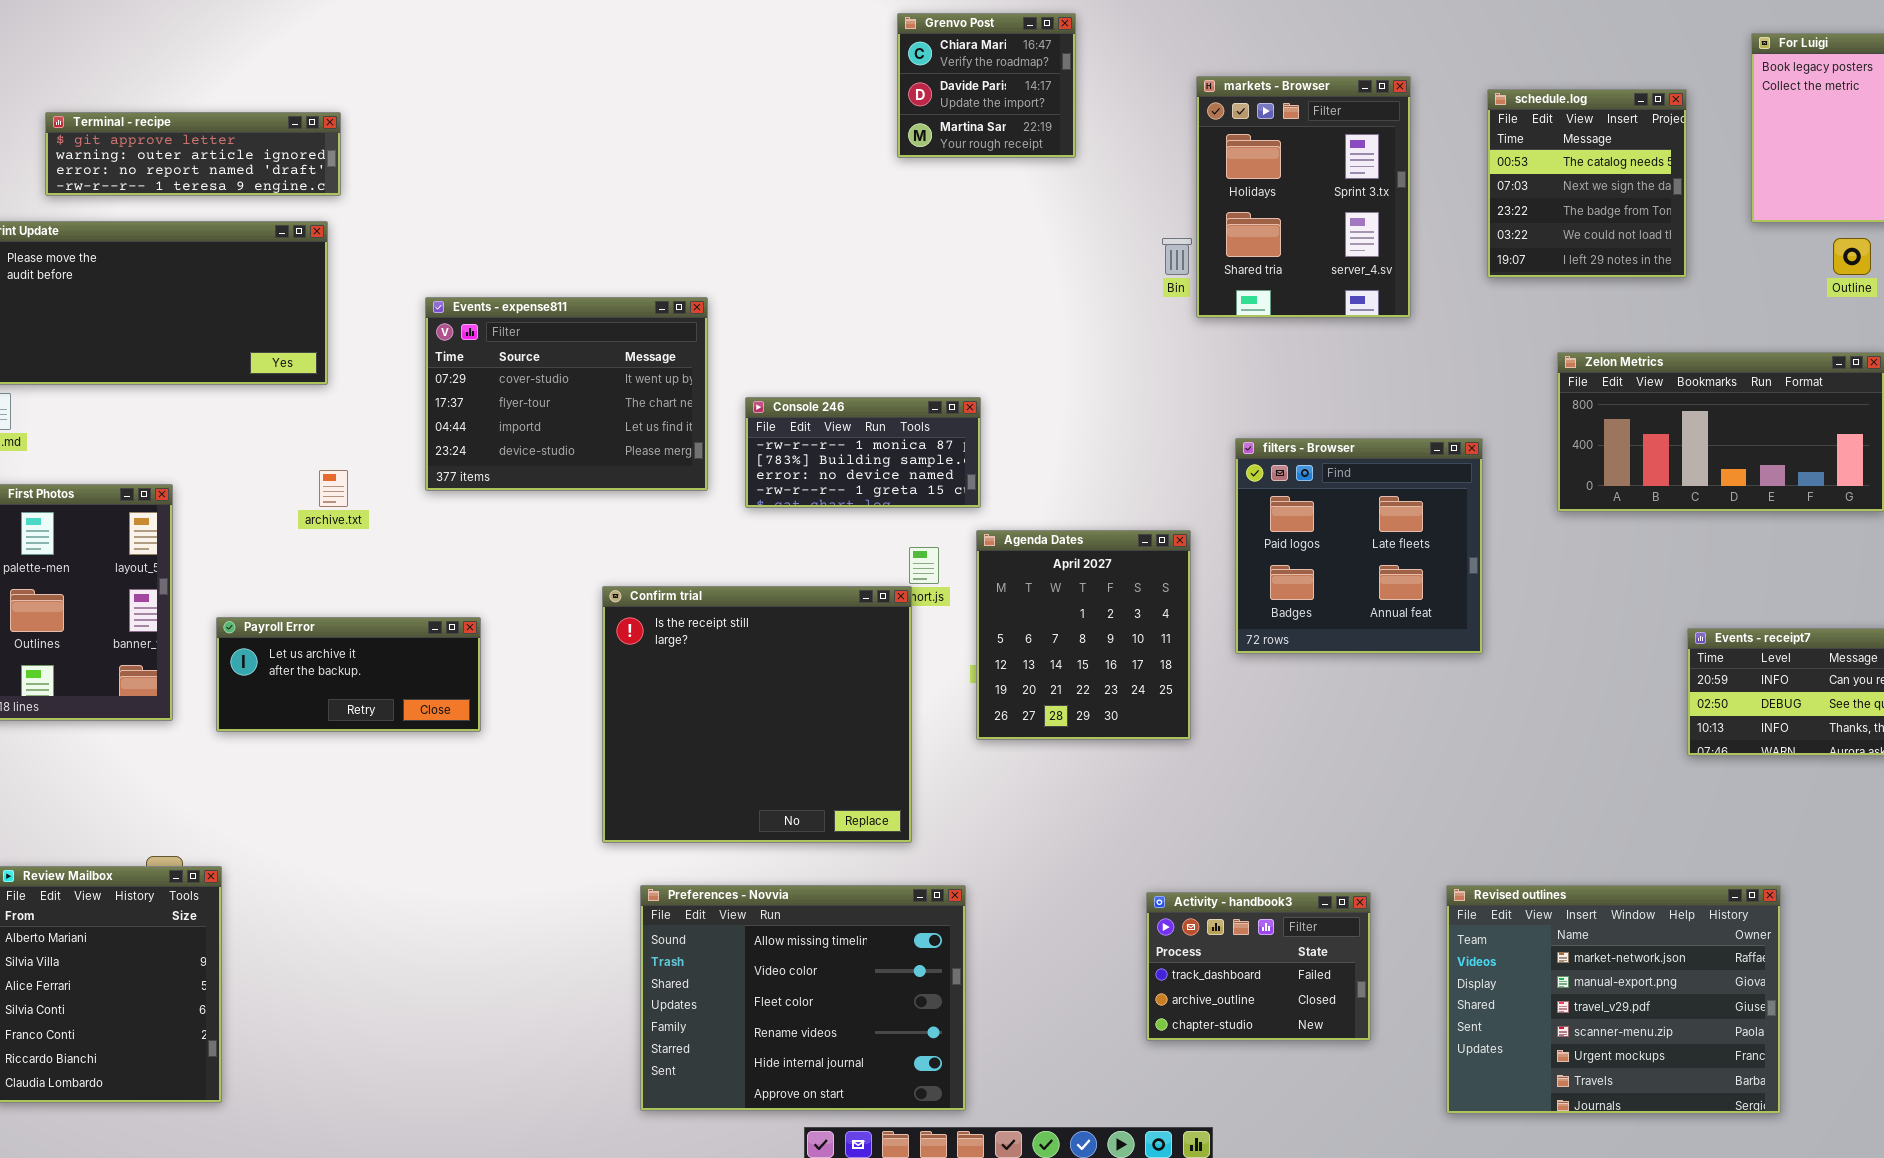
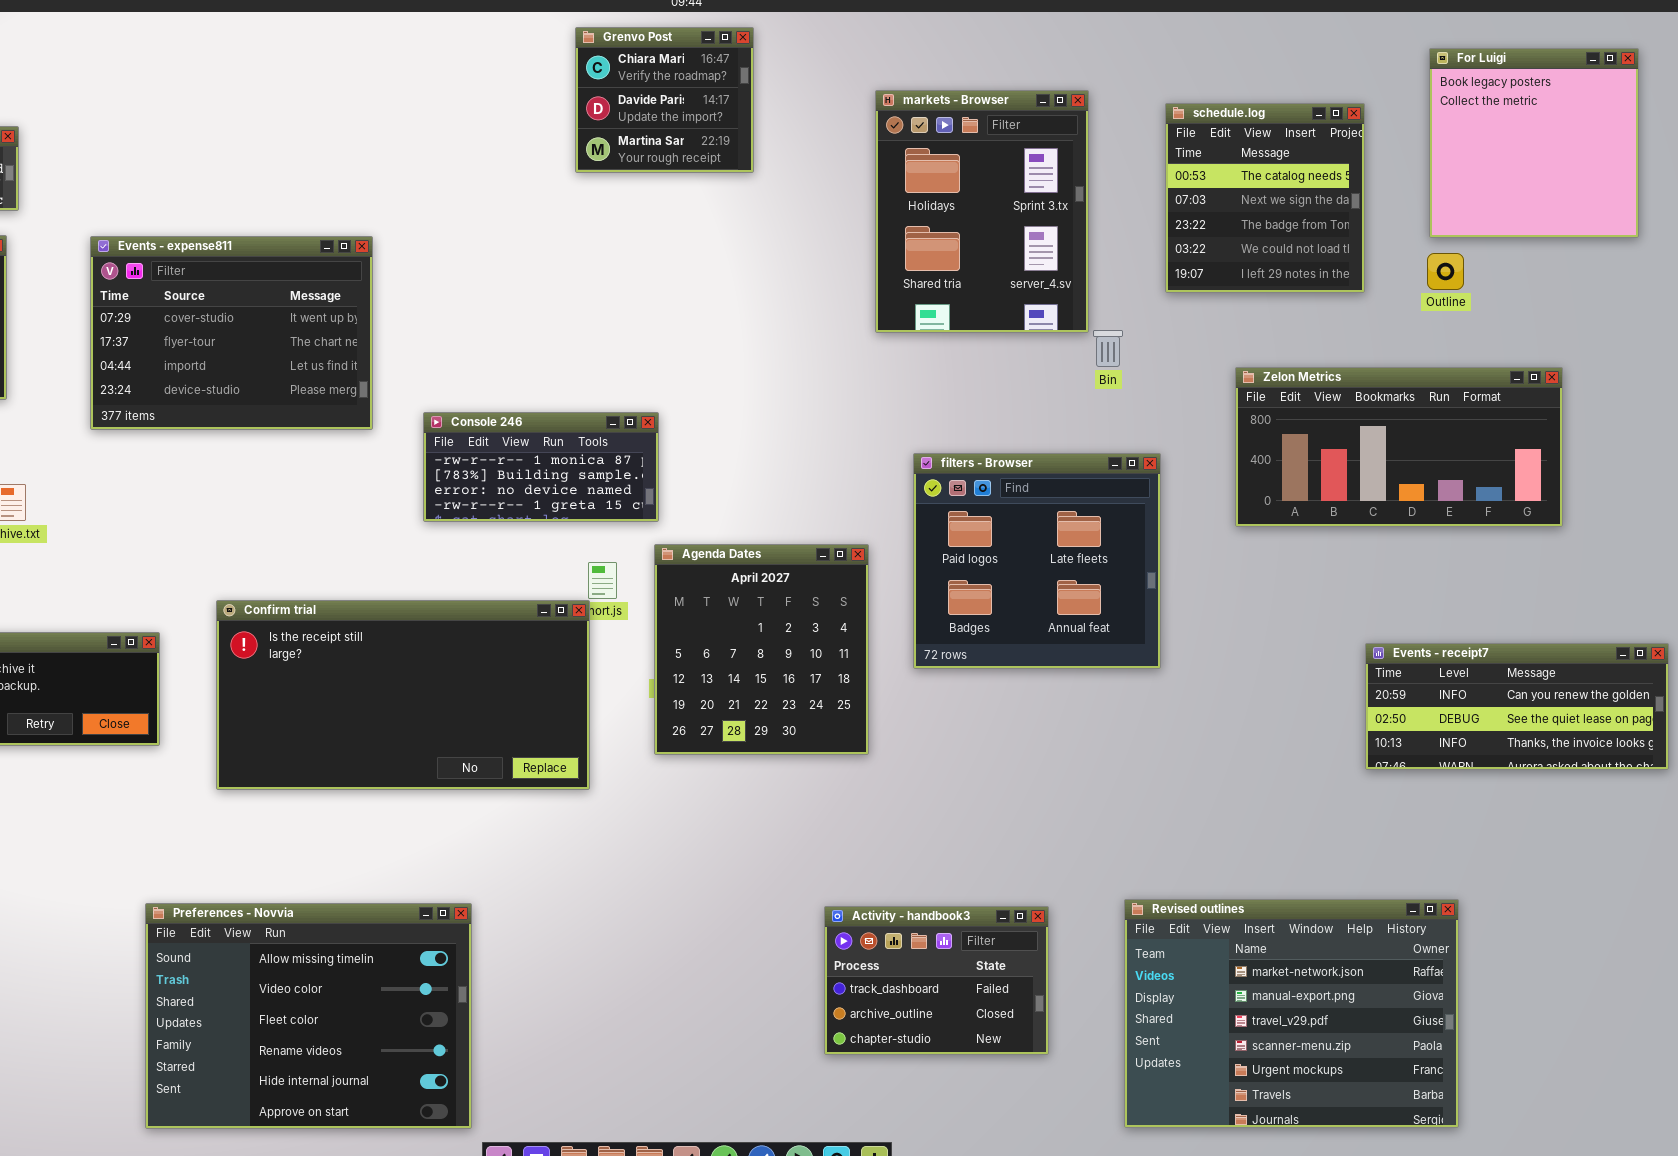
Bin: [1162,238,1192,275] -> [1093,330,1123,367], moved
Outline: [1833,238,1871,275] -> [1427,253,1464,290], moved
Events - expense811: [425,297,708,491] -> [90,236,373,430], moved
Confirm trial: [602,586,912,843] -> [216,600,590,790], resized
Preferences - Novvia: [640,885,966,1111] -> [145,903,472,1129], moved

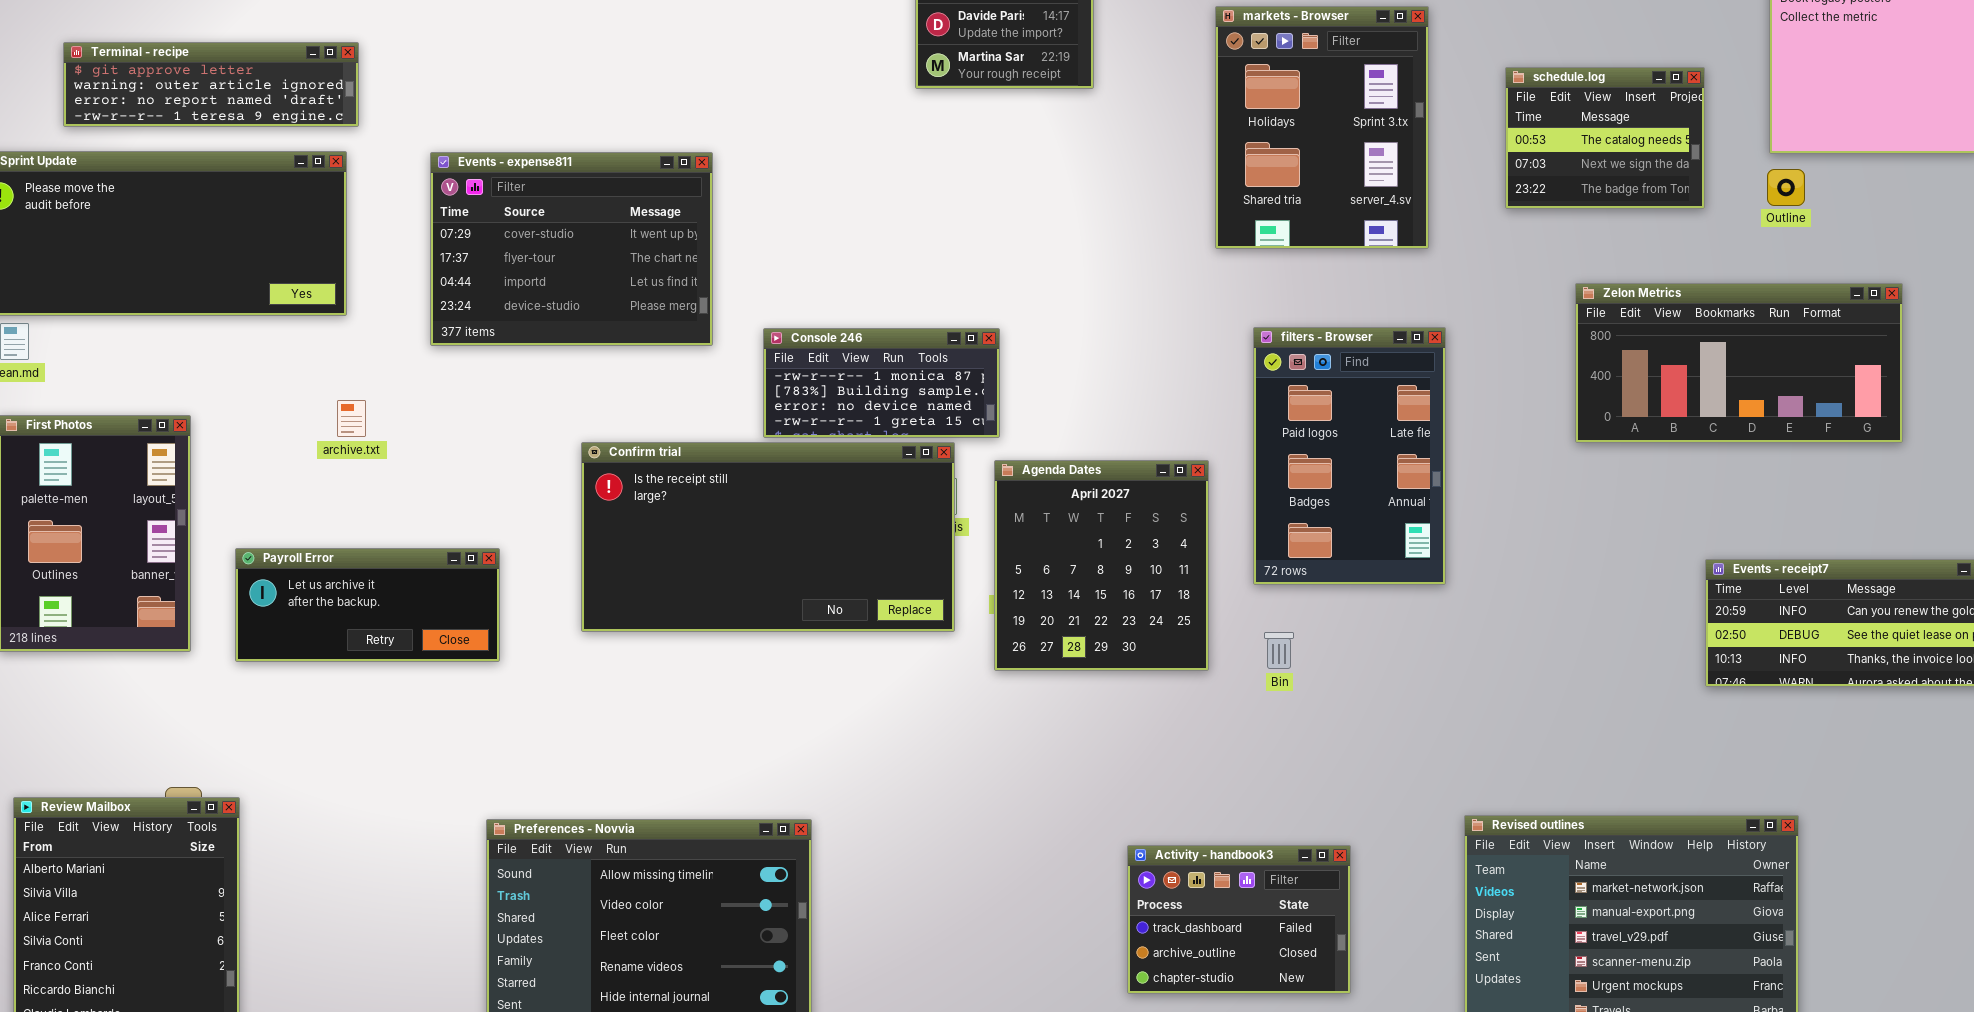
schedule.log: [1165,103,1365,293] -> [1505,67,1705,209], resized
Bin: [1093,330,1123,367] -> [1264,632,1294,669], moved
filters - Browser: [913,453,1161,669] -> [1253,327,1446,585], resized
Confirm trial: [216,600,590,790] -> [581,442,955,632], moved
Activity - handbook3: [824,906,1049,1055] -> [1127,845,1351,994], moved

